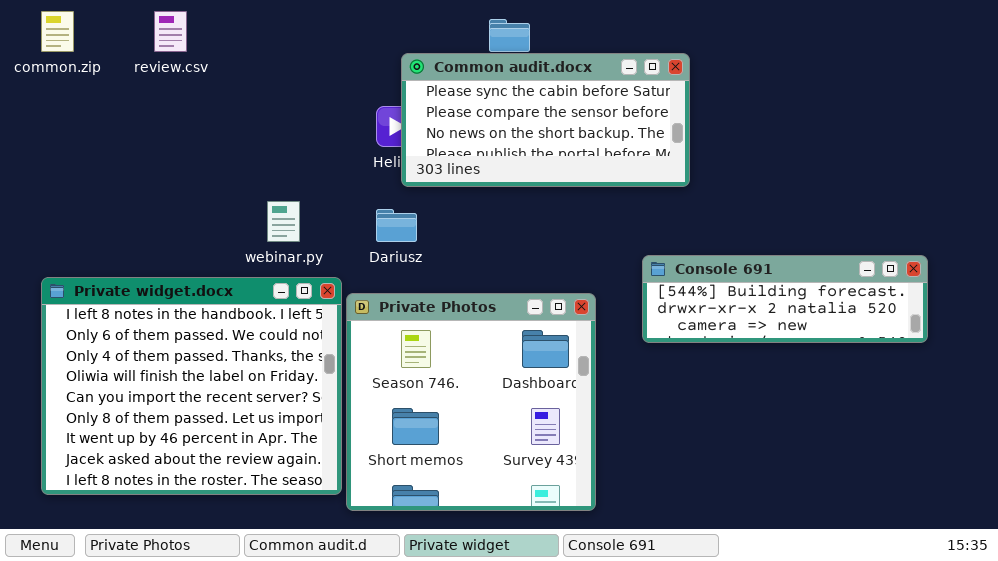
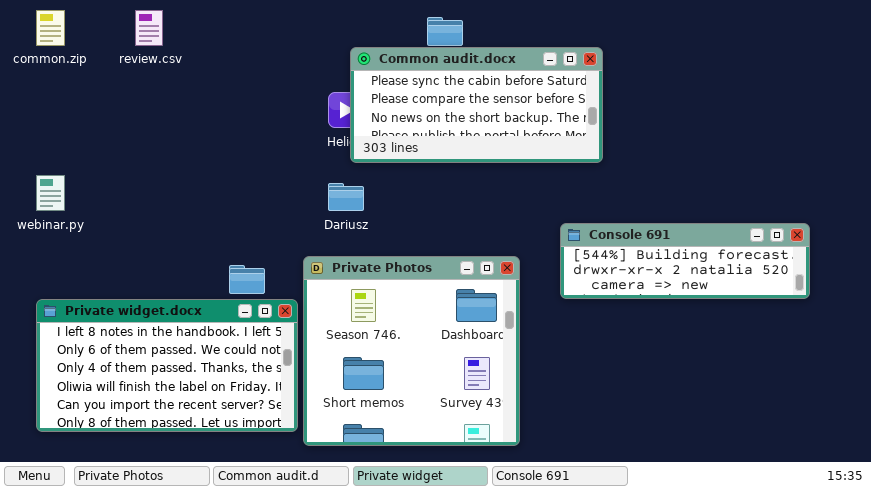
webinar.py: [267,201,300,242] -> [36,175,65,211], moved
Private widget.docx: [41,277,342,495] -> [36,299,298,432], resized

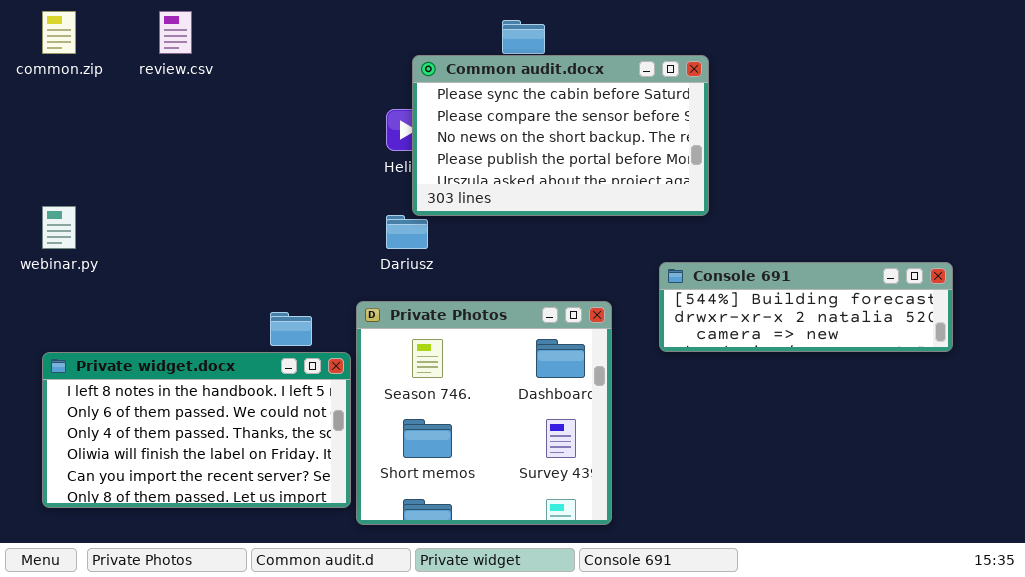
Common audit.docx: [350,47,603,163] -> [412,55,709,216], resized

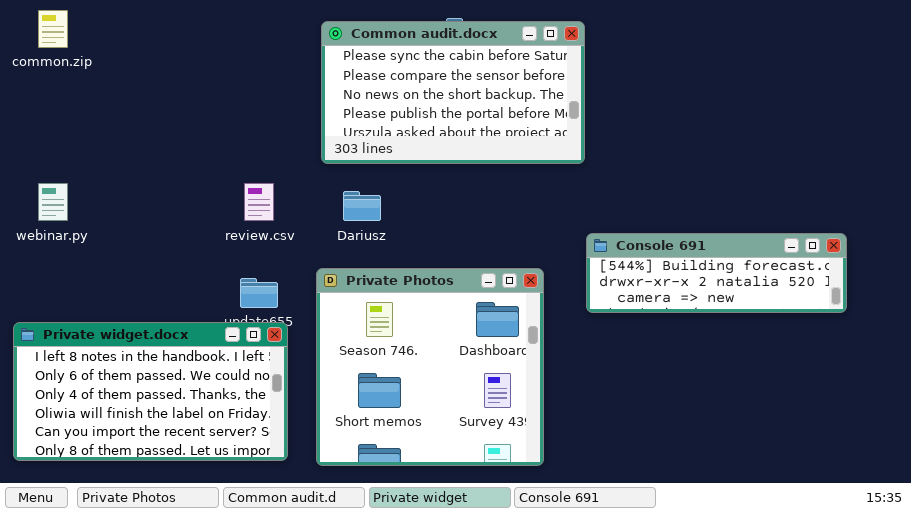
review.csv: [159,11,192,54] -> [244,183,274,221], moved
Common audit.docx: [412,55,709,216] -> [321,21,585,164], moved
Private widget.docx: [42,352,351,508] -> [13,322,288,461], moved

